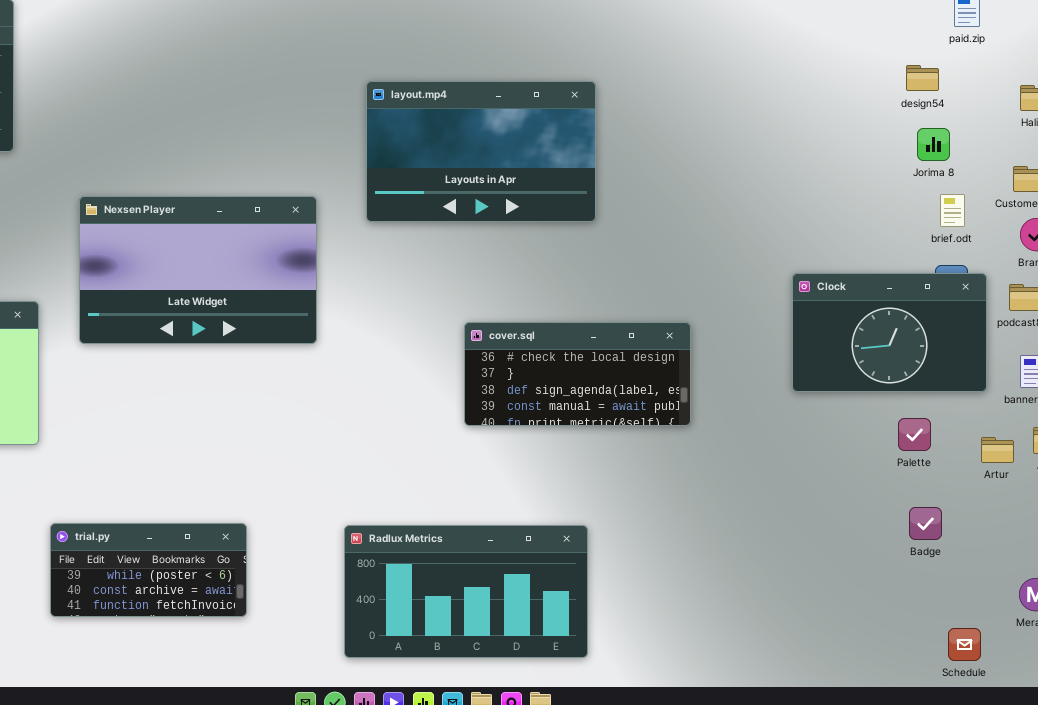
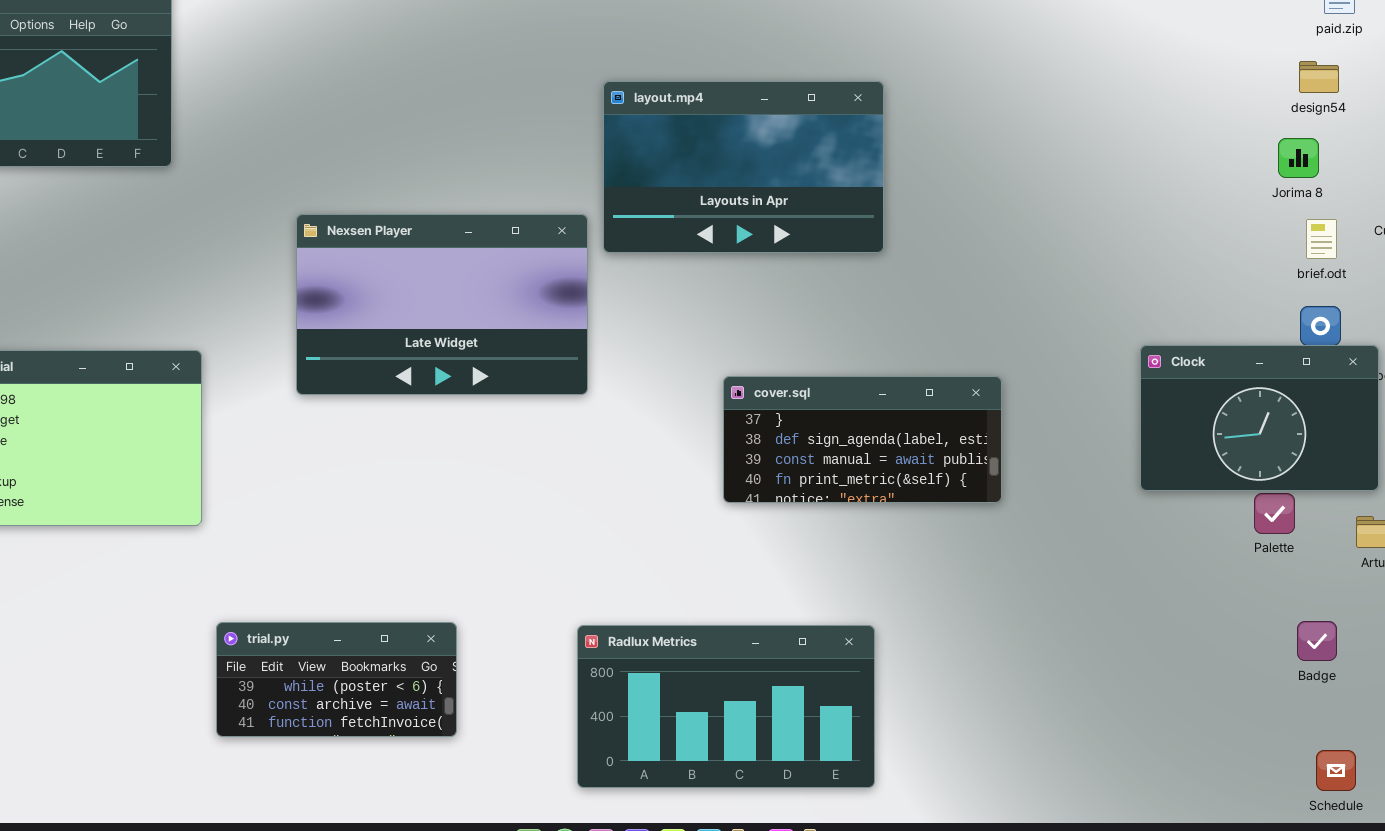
design54: [906,65,939,91] -> [1299,61,1339,93], moved
Nexsen Player: [79,196,317,344] -> [296,214,588,395], moved
Clock: [792,273,987,392] -> [1140,345,1379,491], moved
cover.sql: [464,322,691,426] -> [723,376,1002,503], scrolled down 1 row
Badge: [909,507,942,540] -> [1297,621,1337,661], moved

